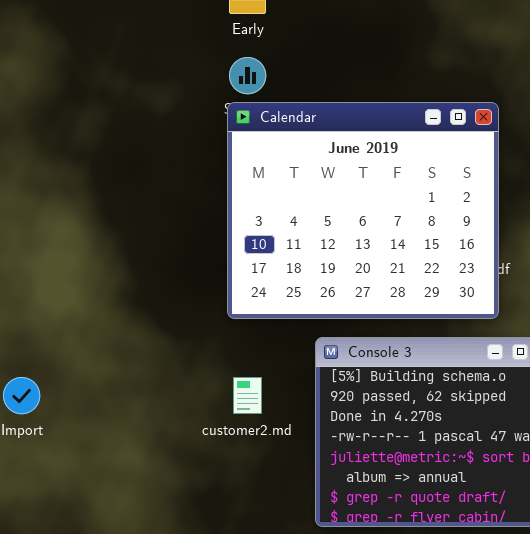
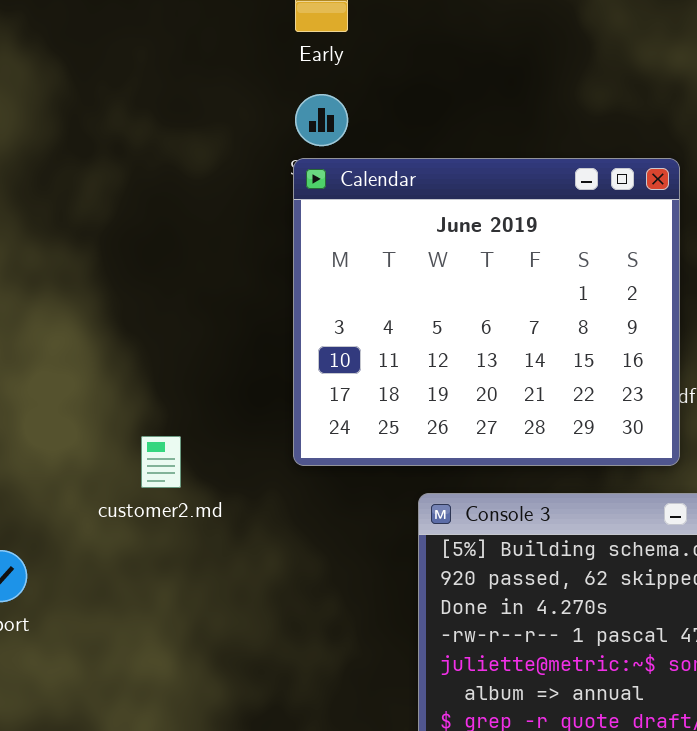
customer2.md: [233,377,262,414] -> [141,436,181,488], moved

